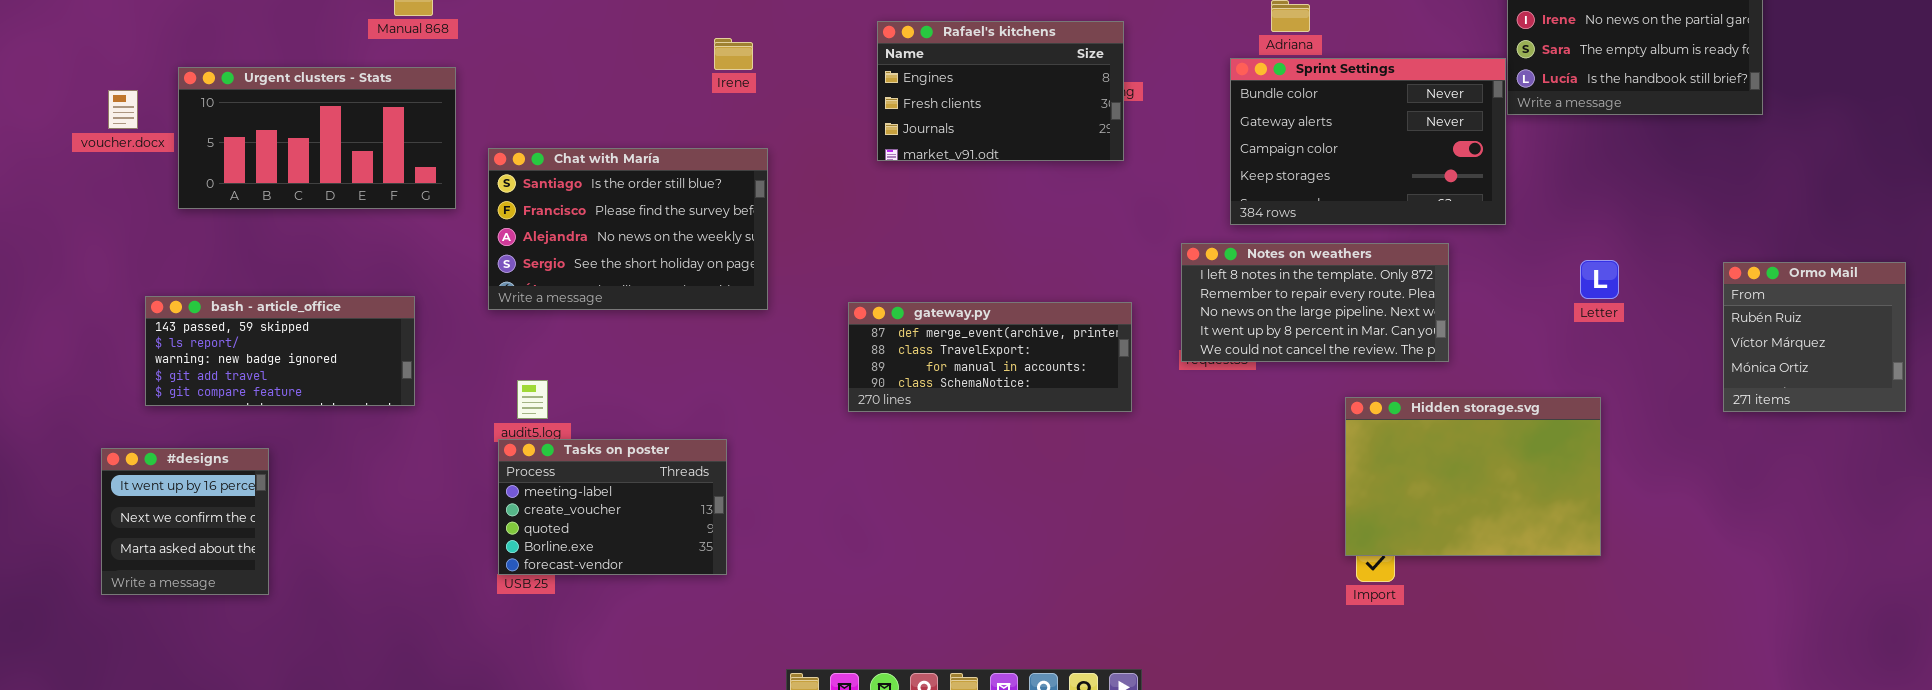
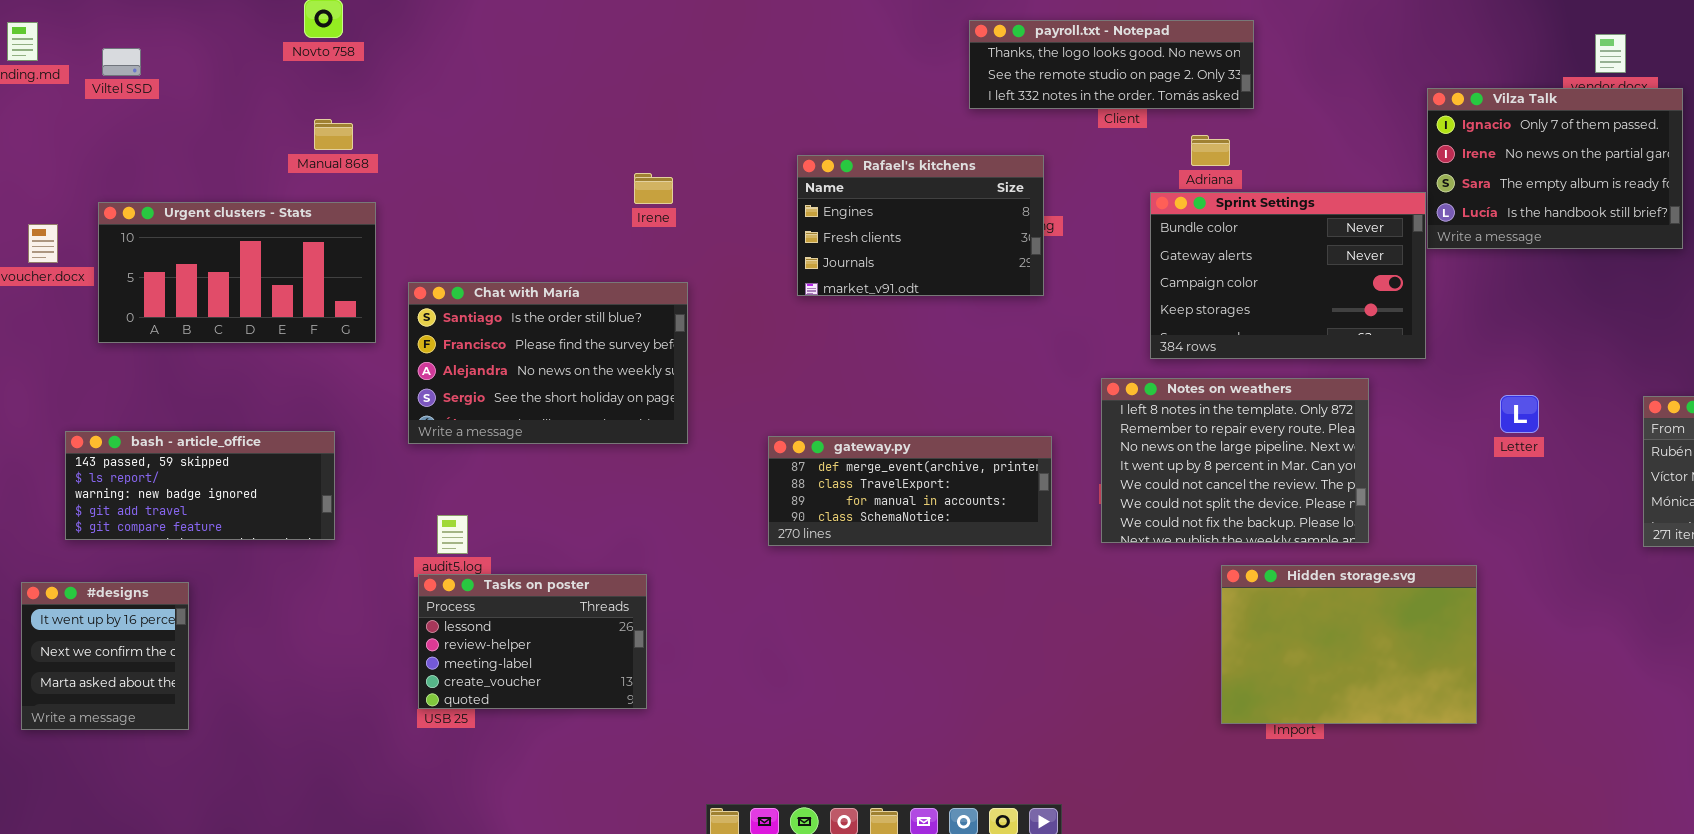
Notes on weathers: [1181,243,1449,362] -> [1101,378,1369,543], resized
Hidden storage.svg: [1345,397,1601,556] -> [1221,565,1477,724], moved
Tasks on poster: [498,439,727,575] -> [418,574,647,709], scrolled up 2 rows

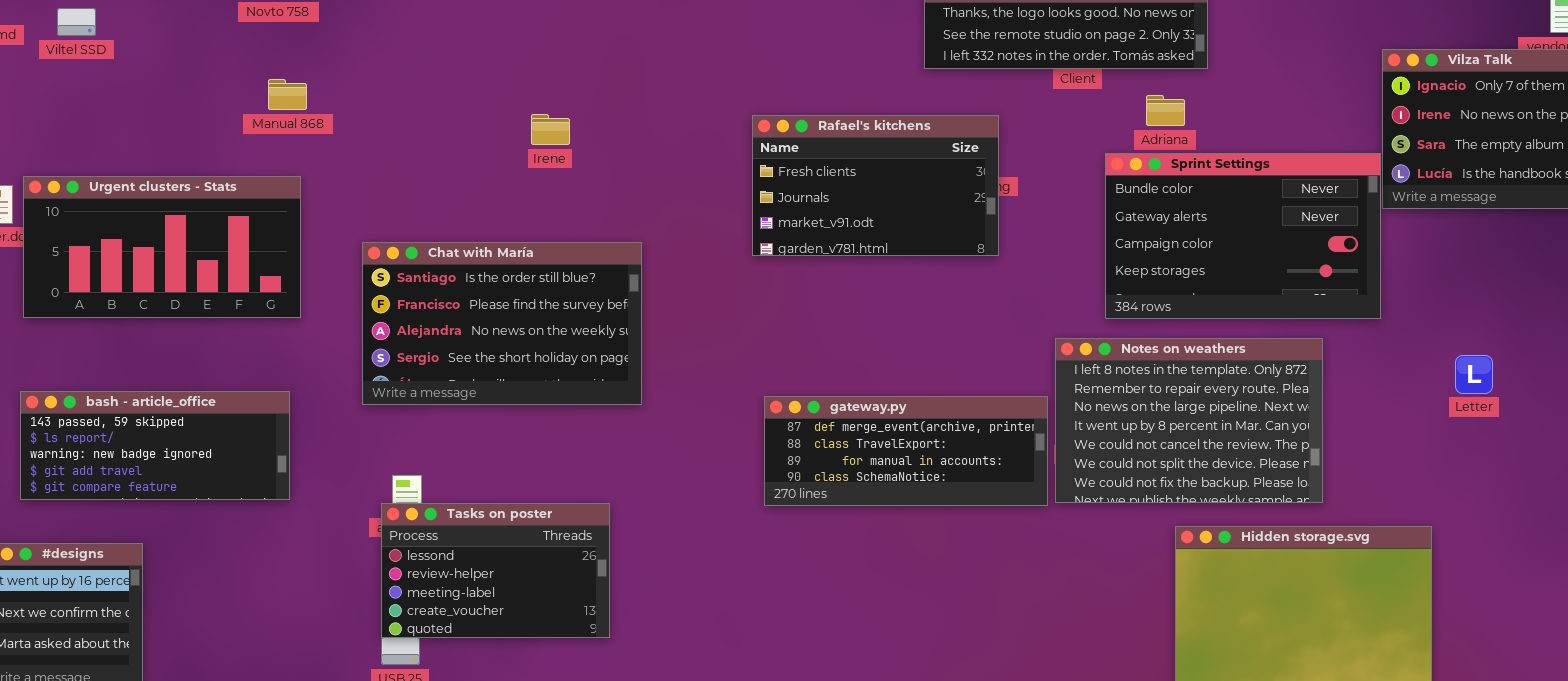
Rafael's kitchens: [797,155,1044,296] -> [752,115,999,256], scrolled down 1 row
Irene: [634,173,673,204] -> [531,114,570,145], moved
Urgent clusters - Stats: [98,202,376,343] -> [23,176,301,318], moved
gateway.py: [768,436,1052,546] -> [764,396,1048,506], moved
Tasks on poster: [418,574,647,709] -> [381,503,610,638], moved

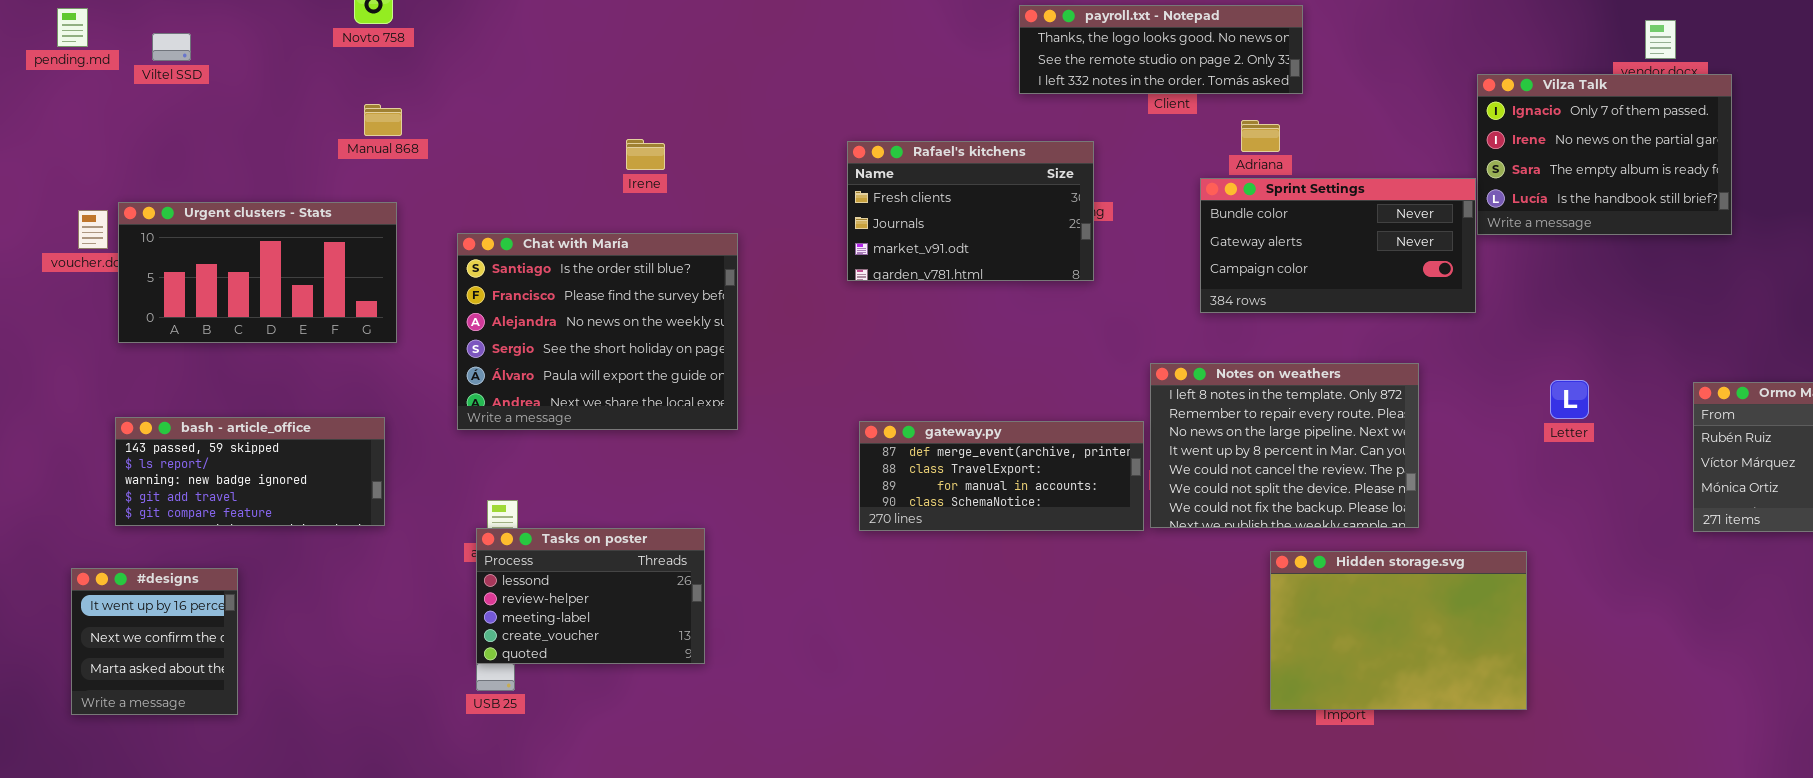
Sprint Settings: [1105,153,1381,319] -> [1200,178,1476,313], resized
Chat with María: [362,242,642,405] -> [457,233,738,430], resized

